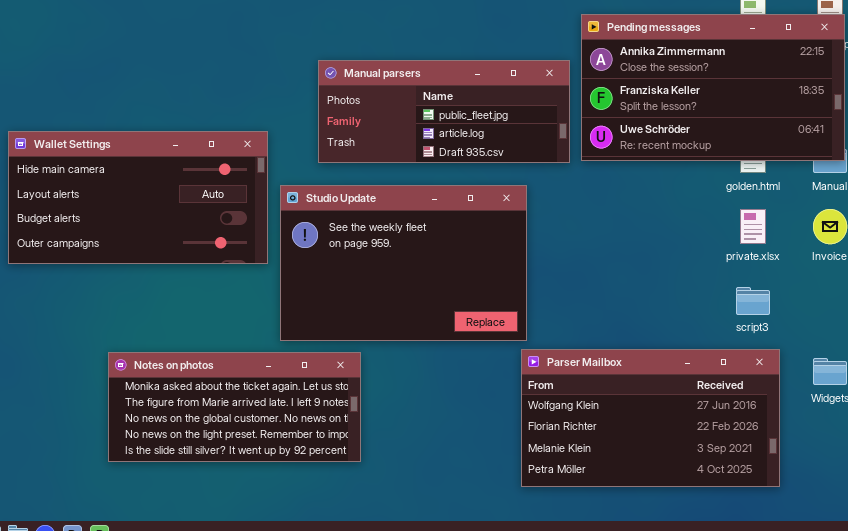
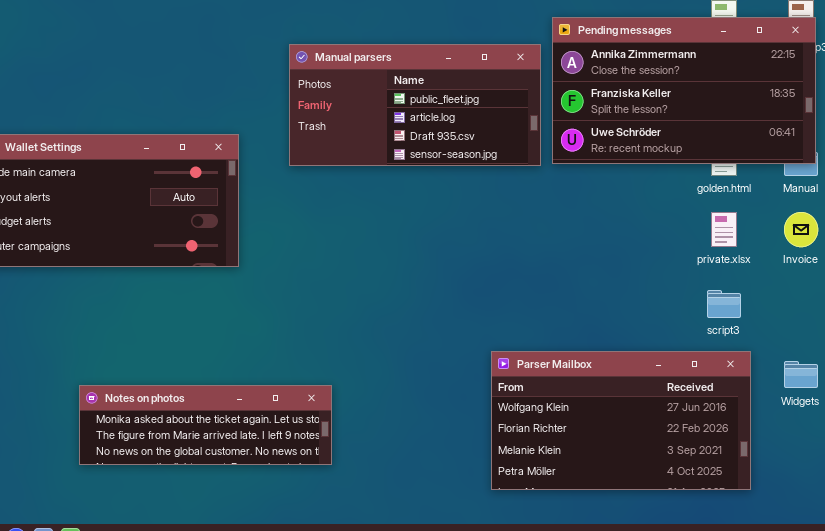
Manual parsers: [318,60,570,163] -> [289,44,541,166], resized
Studio Update: [280,185,527,341] -> none, closed
Notes on photos: [108,352,361,462] -> [79,385,332,465], resized

